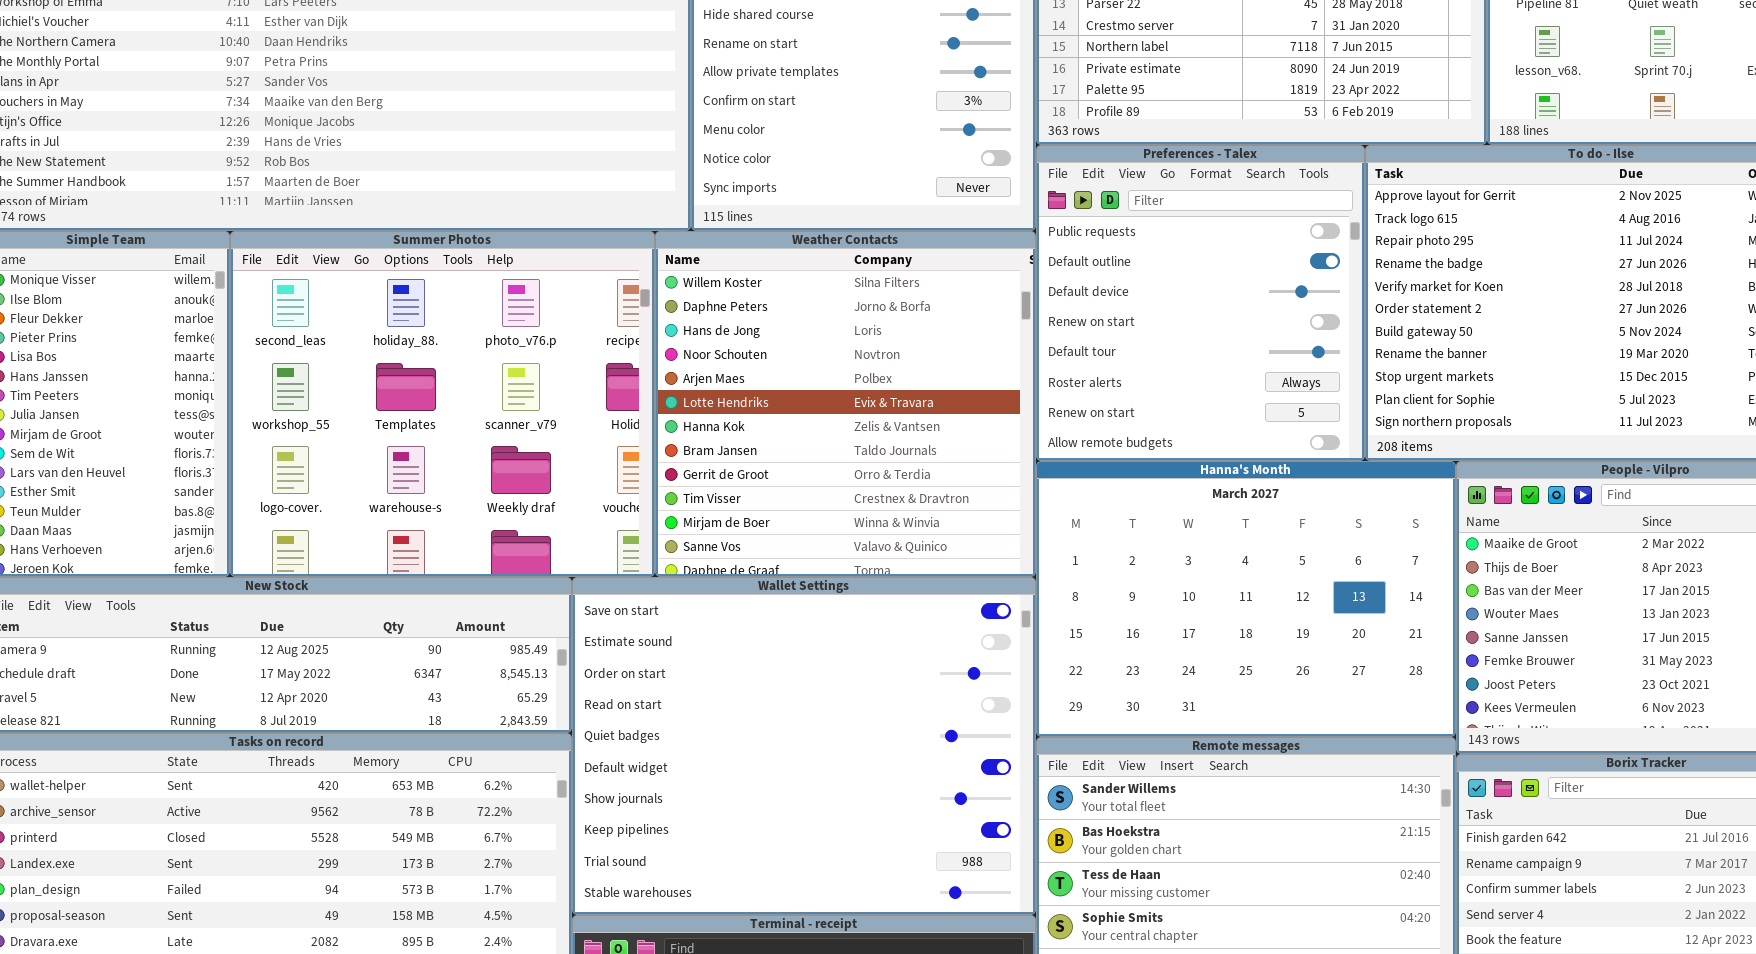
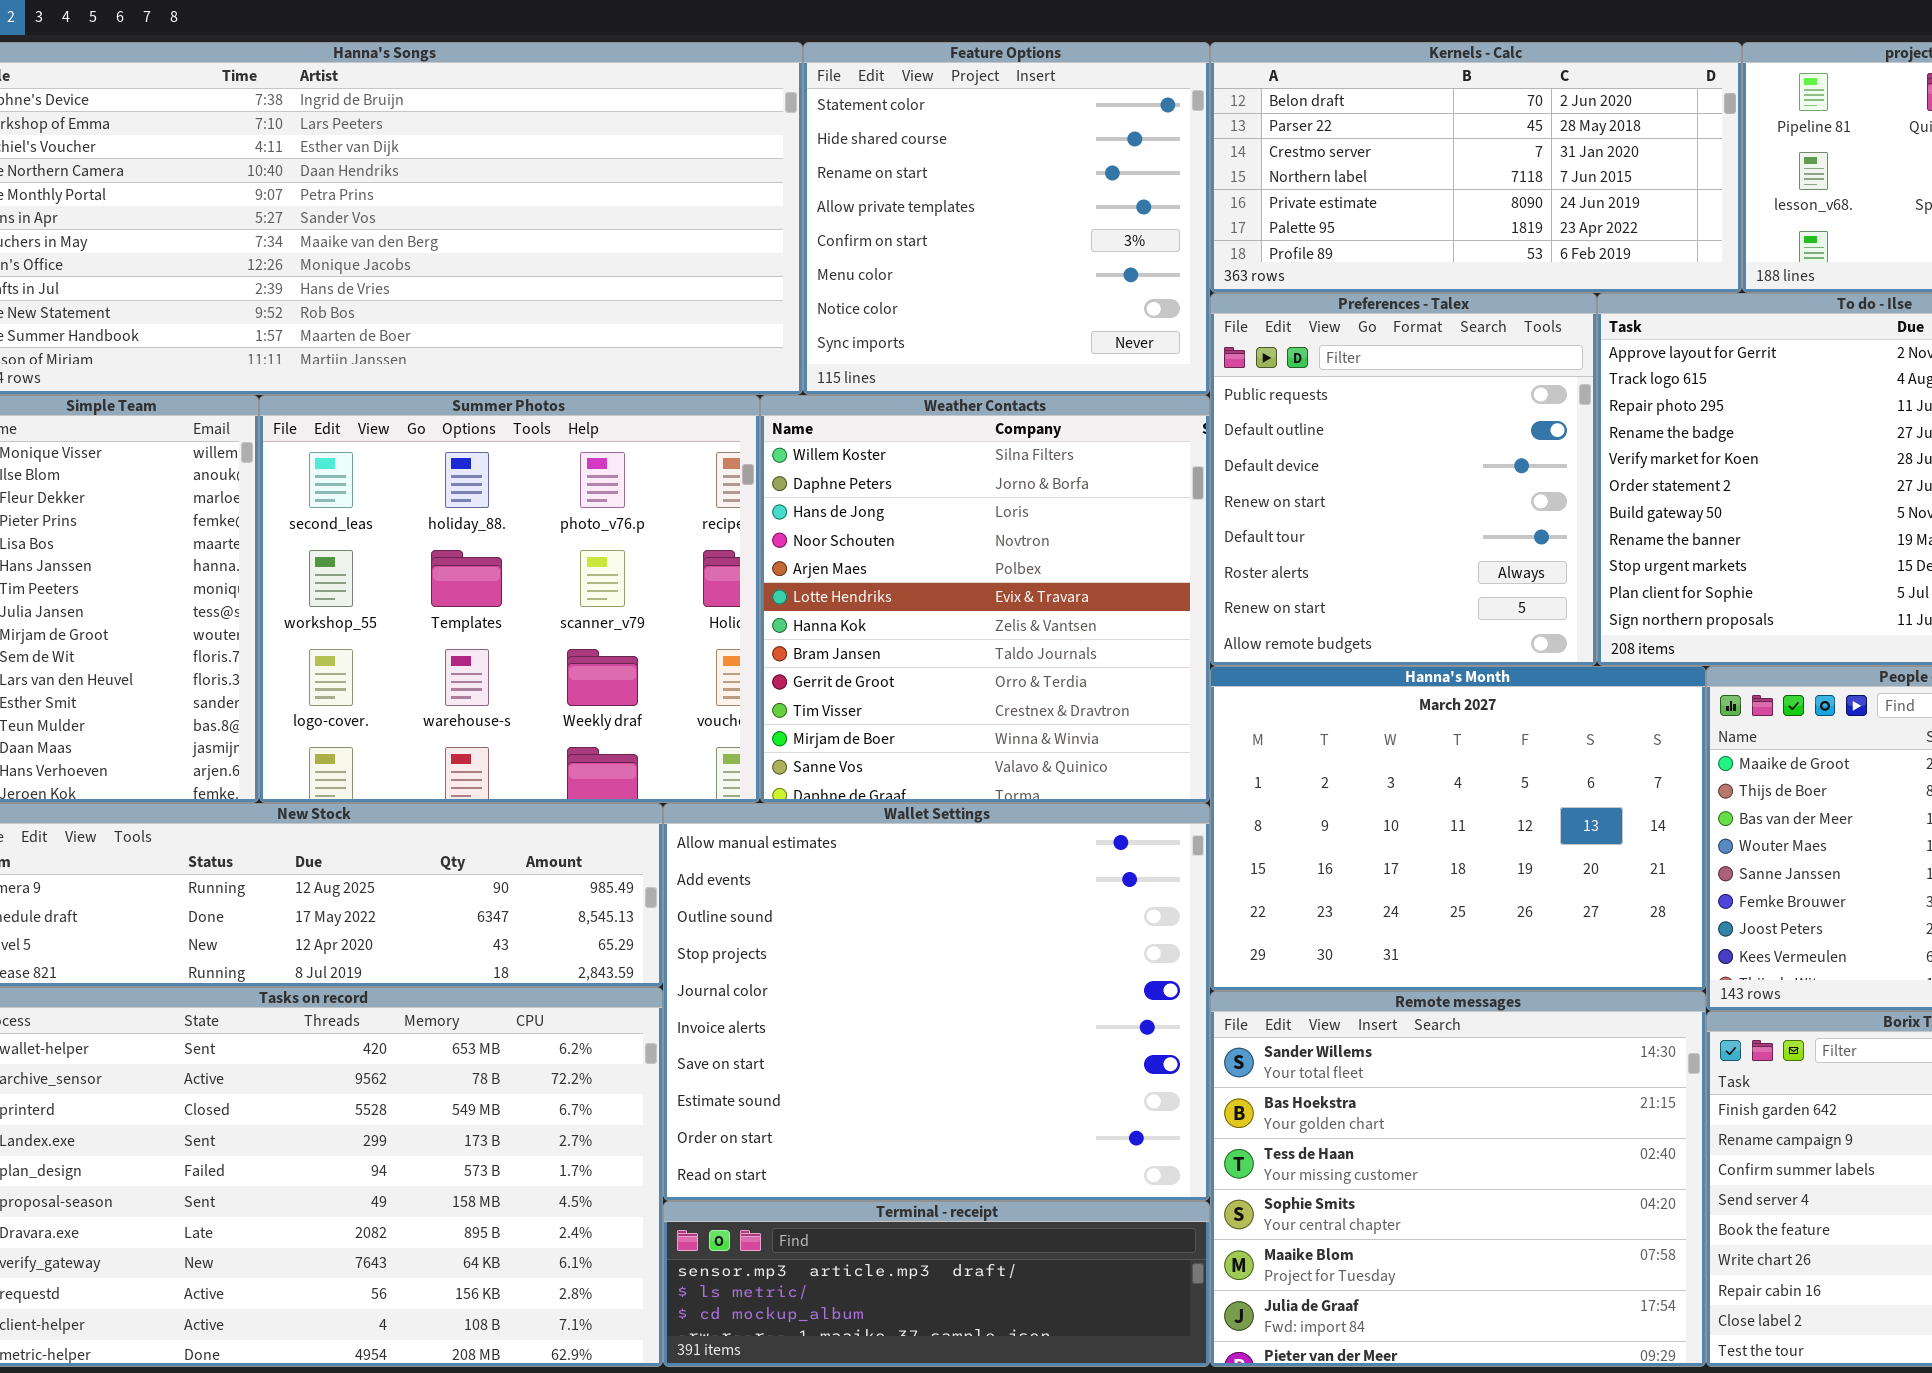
Wallet Settings: [572,577,1036,915] -> [663,803,1210,1201], scrolled up 6 rows

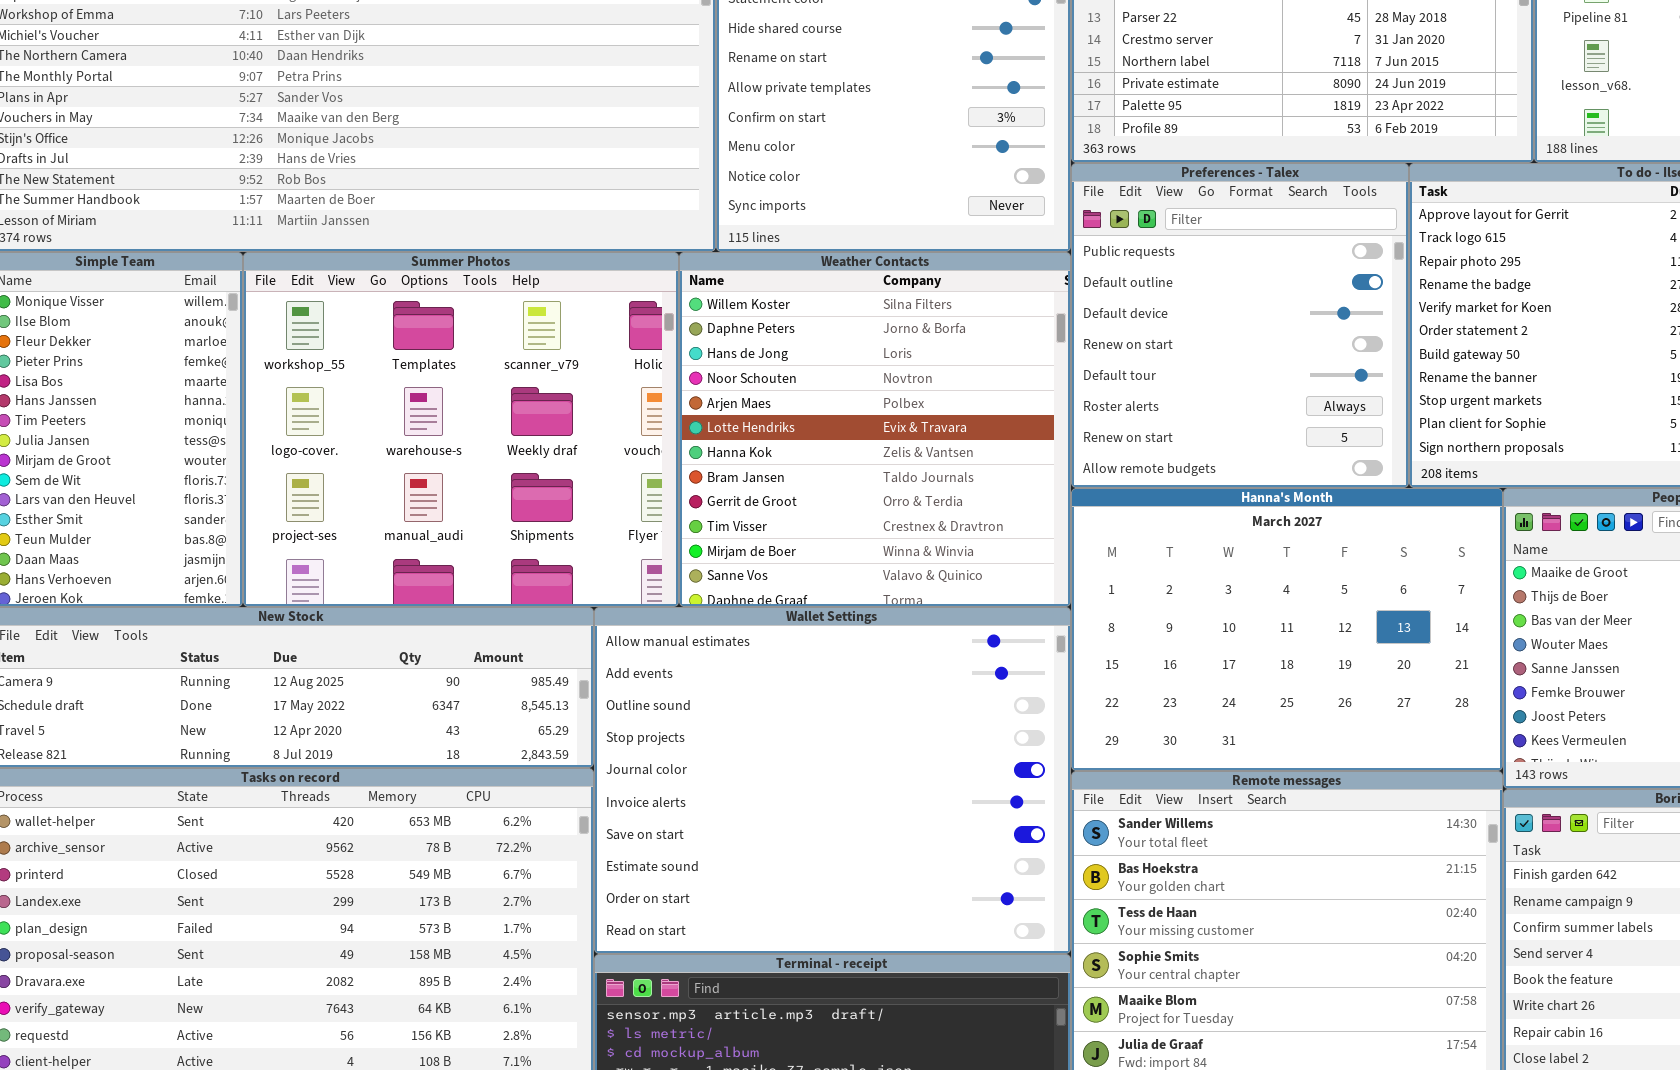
Summer Photos: [259,395,760,803] -> [243,252,679,607], scrolled down 1 row

